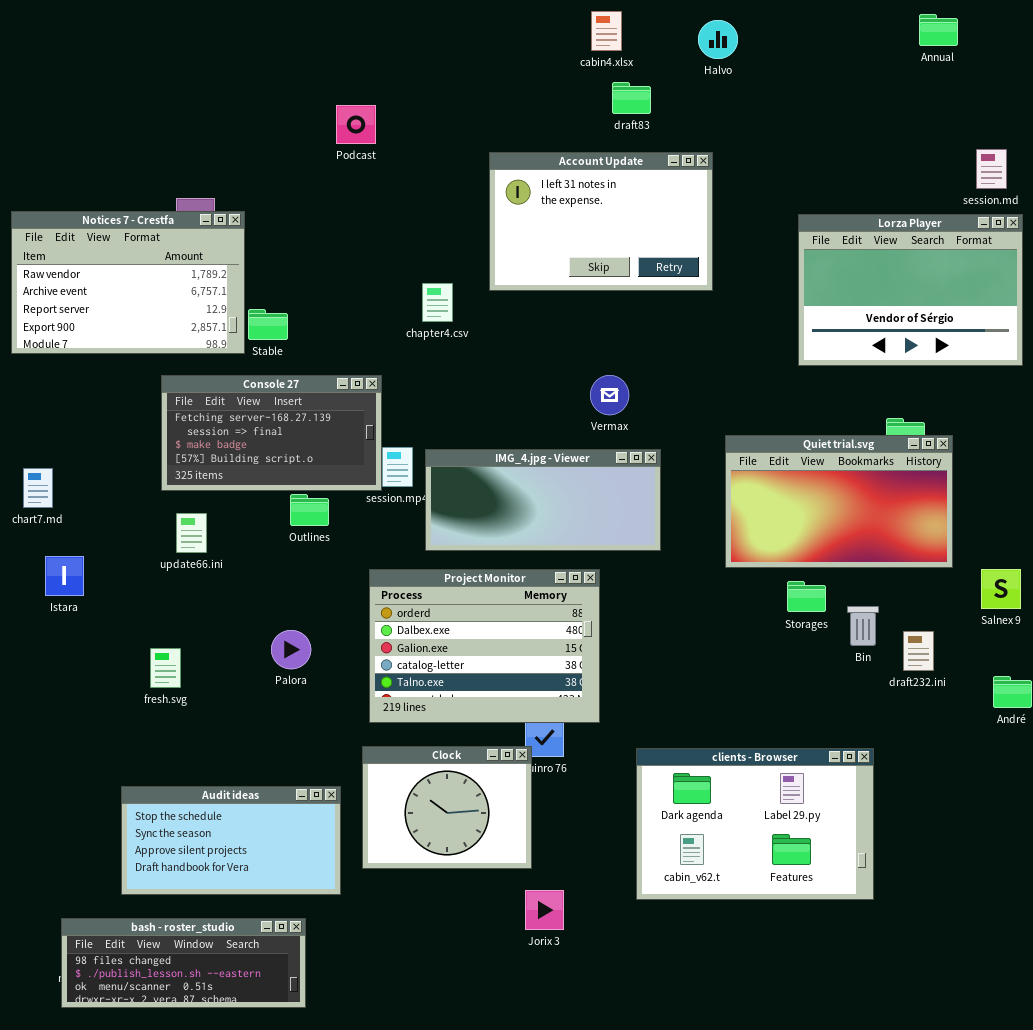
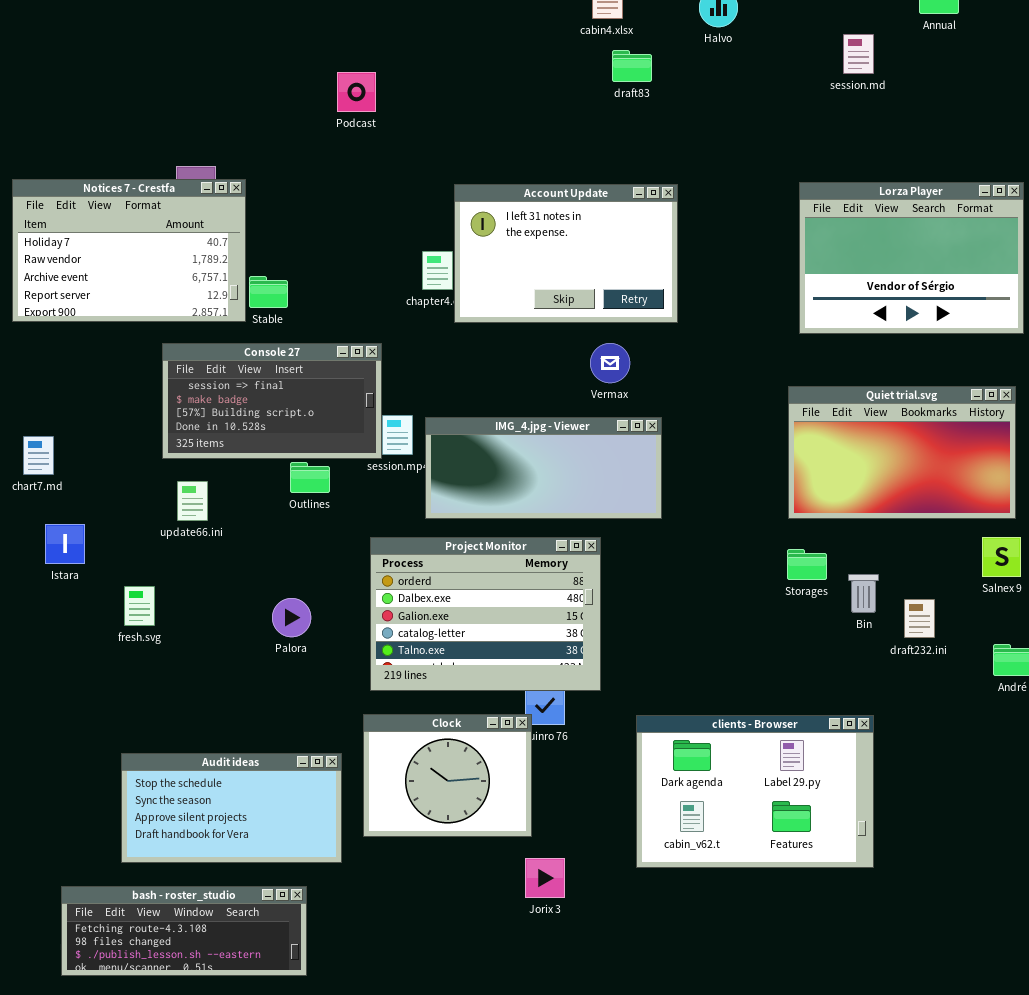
session.md: [976,149,1007,189] -> [843,34,874,74], moved
Account Update: [489,152,713,291] -> [454,184,678,323], moved
Notices 7 - Crestfa: [11,211,245,354] -> [12,179,246,322], scrolled up 1 row
Console 27: [161,375,382,491] -> [162,343,382,459], scrolled down 1 row
Quiet trial.svg: [725,435,953,568] -> [788,386,1016,519], moved
fresh.svg: [150,648,181,688] -> [124,586,155,626], moved
bash - roster_studio: [61,918,306,1008] -> [61,886,307,976], scrolled up 1 row

